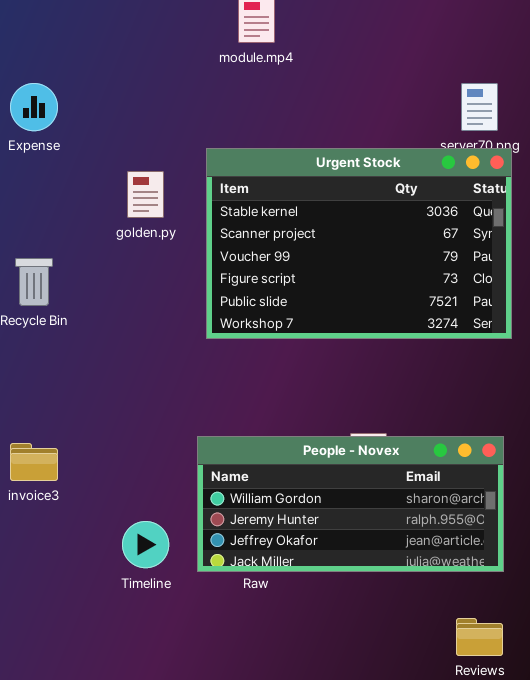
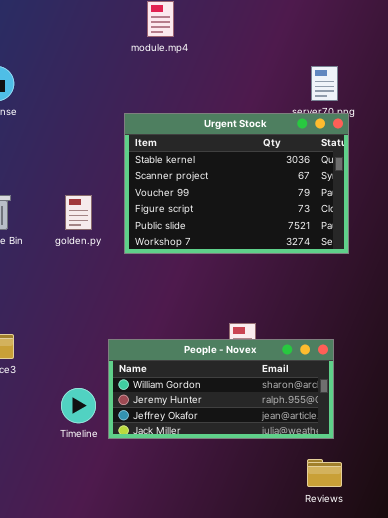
golden.py: [127,171,164,218] -> [65,195,92,230], moved
People - Novex: [197,436,504,572] -> [108,339,334,439], moved

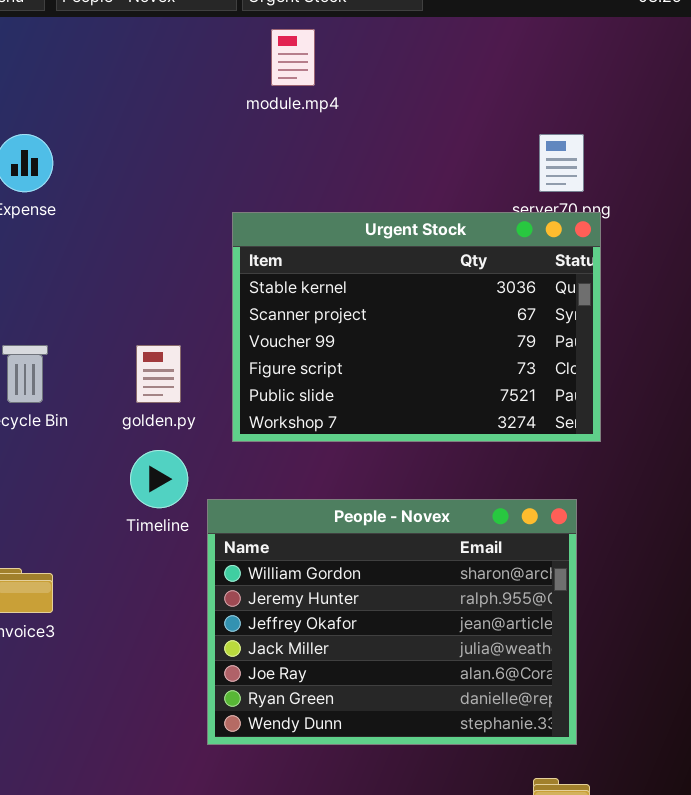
People - Novex: [108,339,334,439] -> [207,499,577,745], resized
Timeline: [61,388,96,423] -> [130,450,188,508], moved

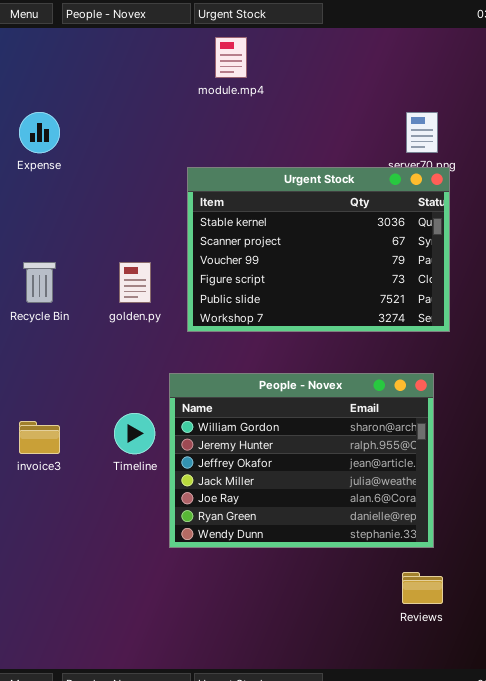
Timeline: [130,450,188,508] -> [114,413,155,454], moved

